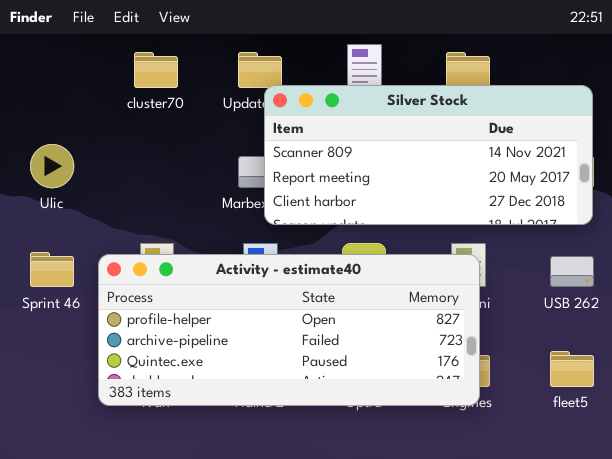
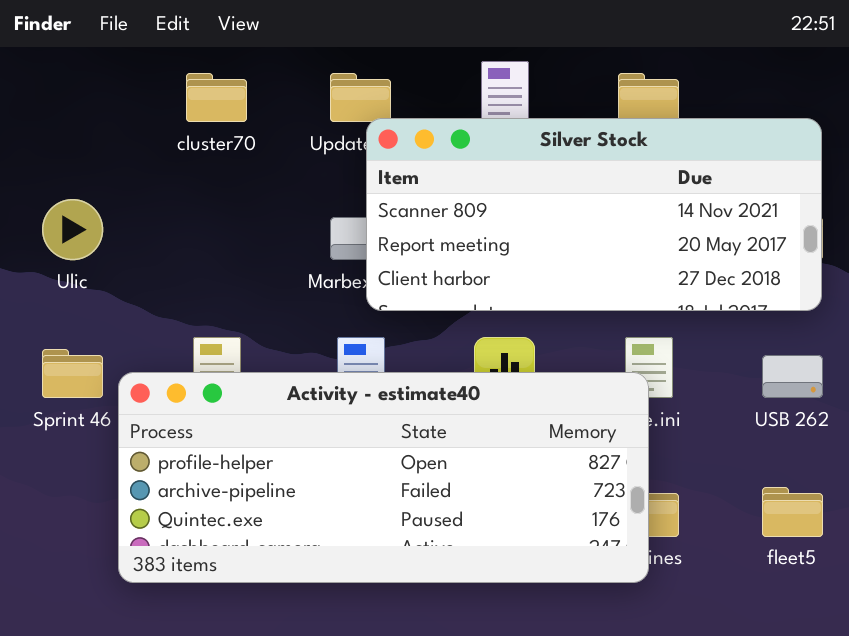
Activity - estimate40: [98,254,480,406] -> [118,372,649,583], moved

